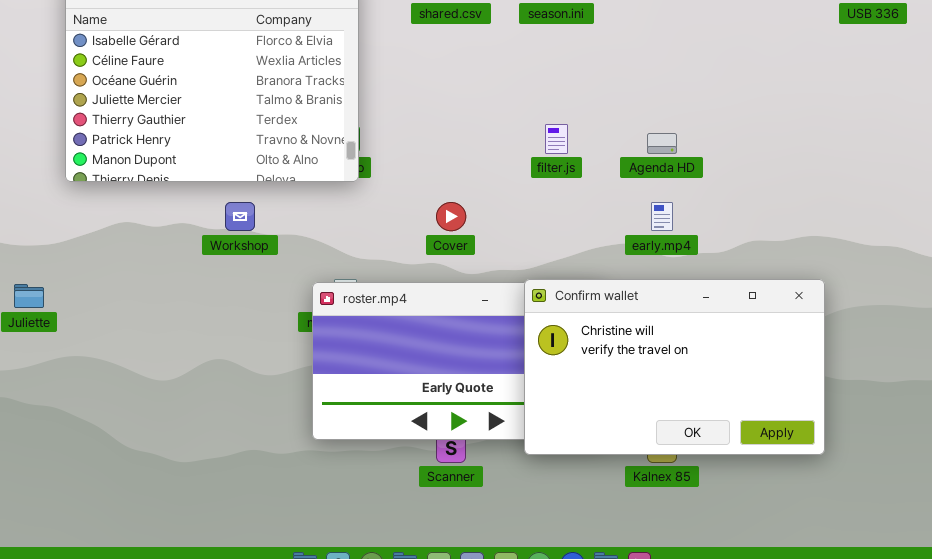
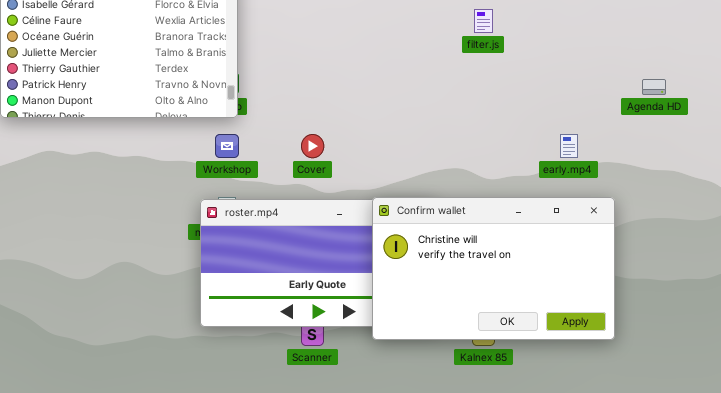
filter.js: [545,124,568,154] -> [474,9,493,33], moved
Agenda HD: [647,133,677,154] -> [642,79,666,95], moved
Workshop: [225,202,255,231] -> [215,134,239,158], moved
early.mp4: [651,202,673,231] -> [560,134,578,158], moved

